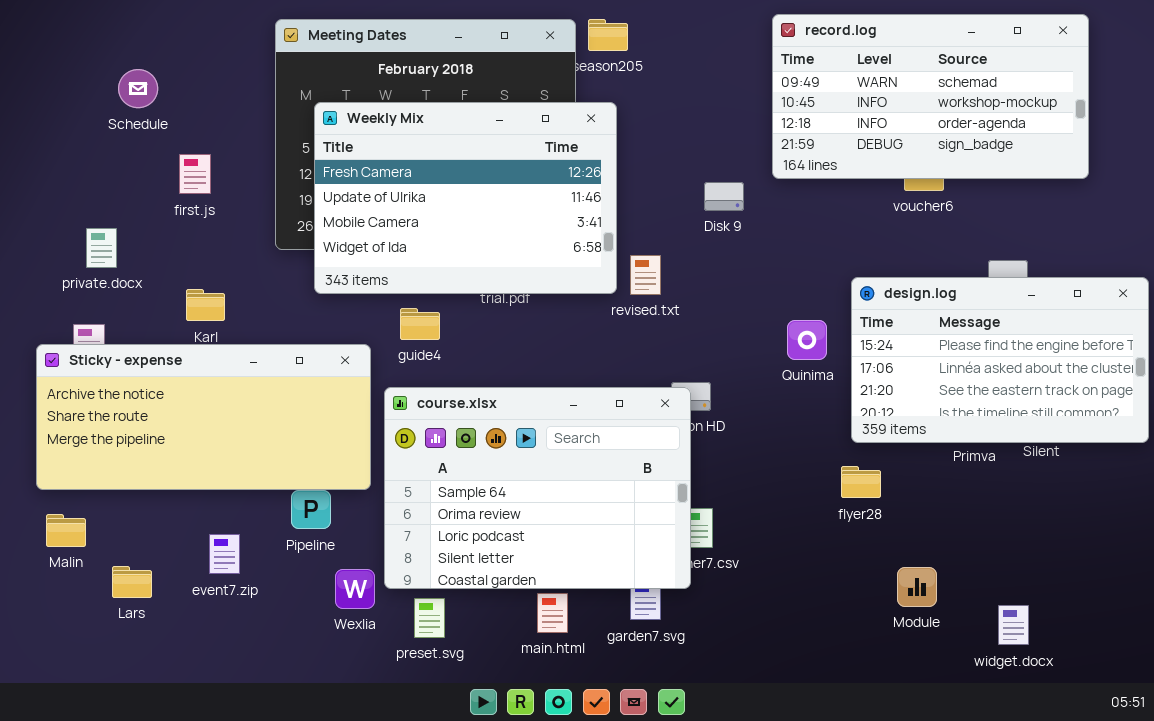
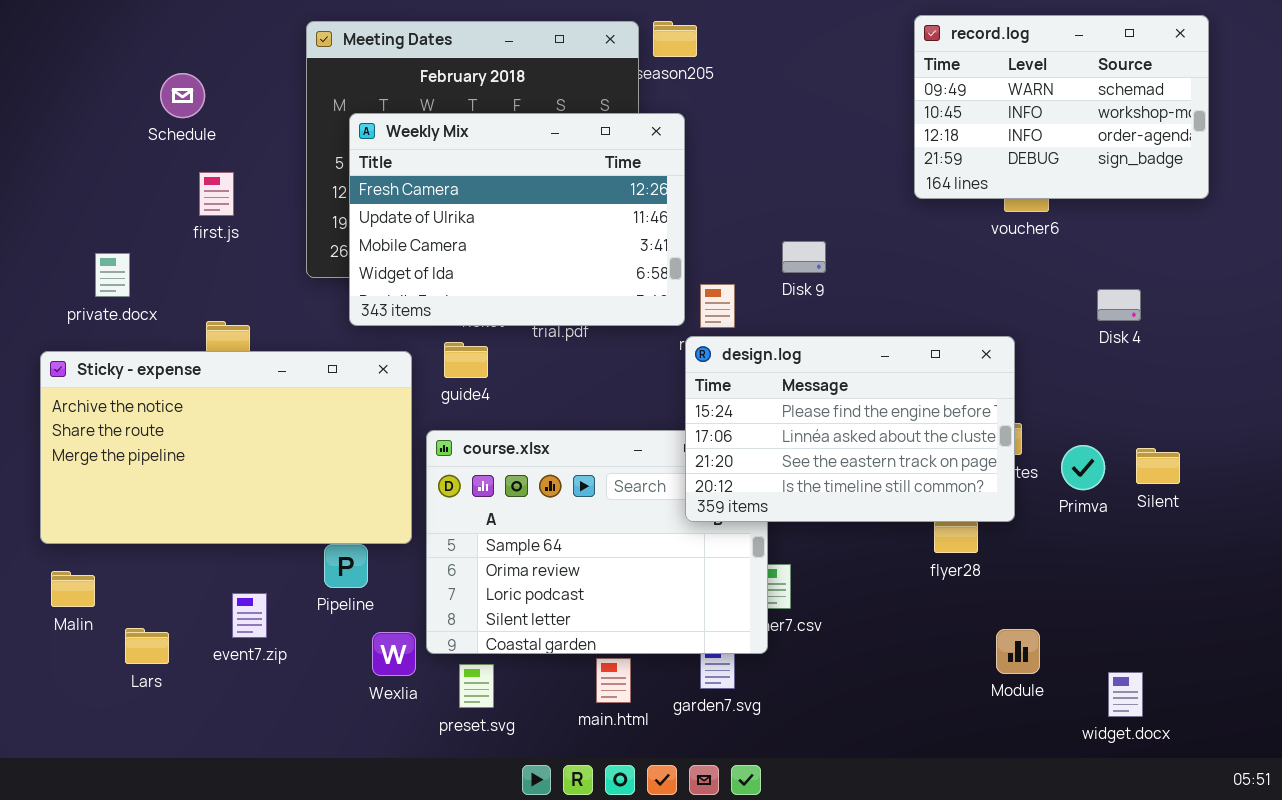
record.log: [772,14,1089,179] -> [914,15,1209,199], resized
Schedule: [118,69,158,108] -> [160,73,205,118], moved
Disk 9: [704,182,744,211] -> [782,241,826,273], moved
design.log: [851,277,1149,443] -> [685,336,1015,522], moved
Sticky - expense: [36,344,371,490] -> [40,351,412,544], resized

